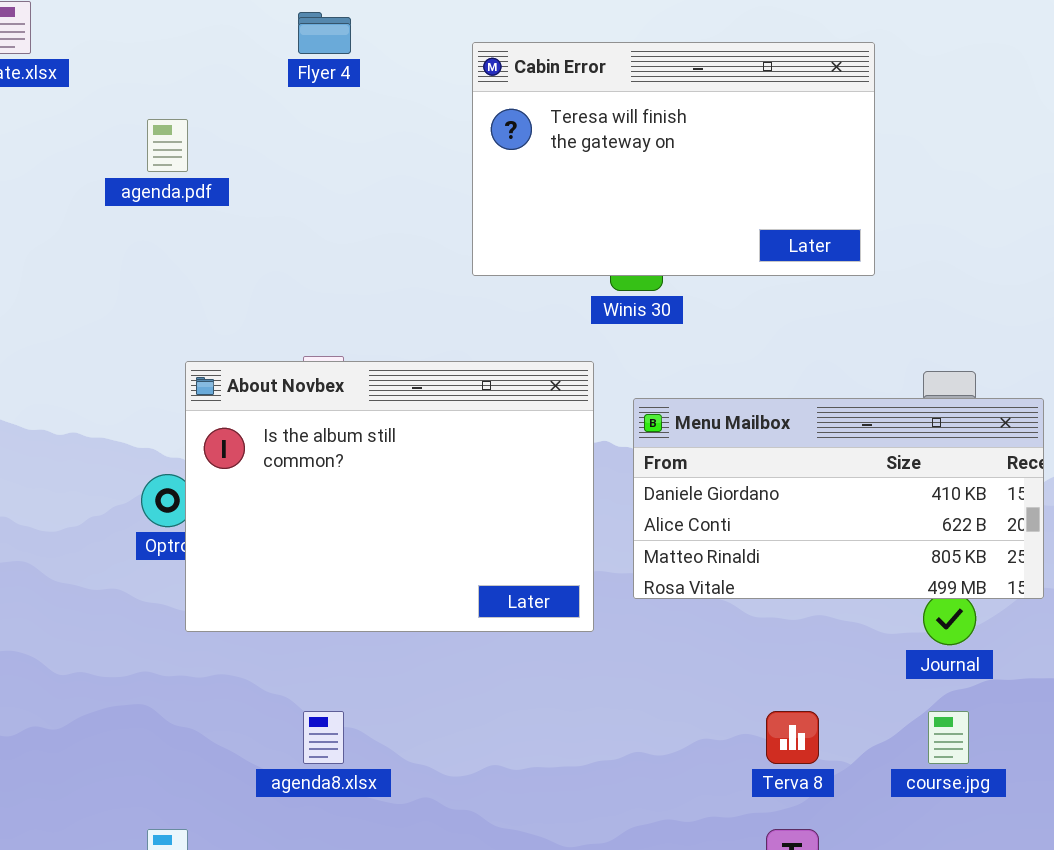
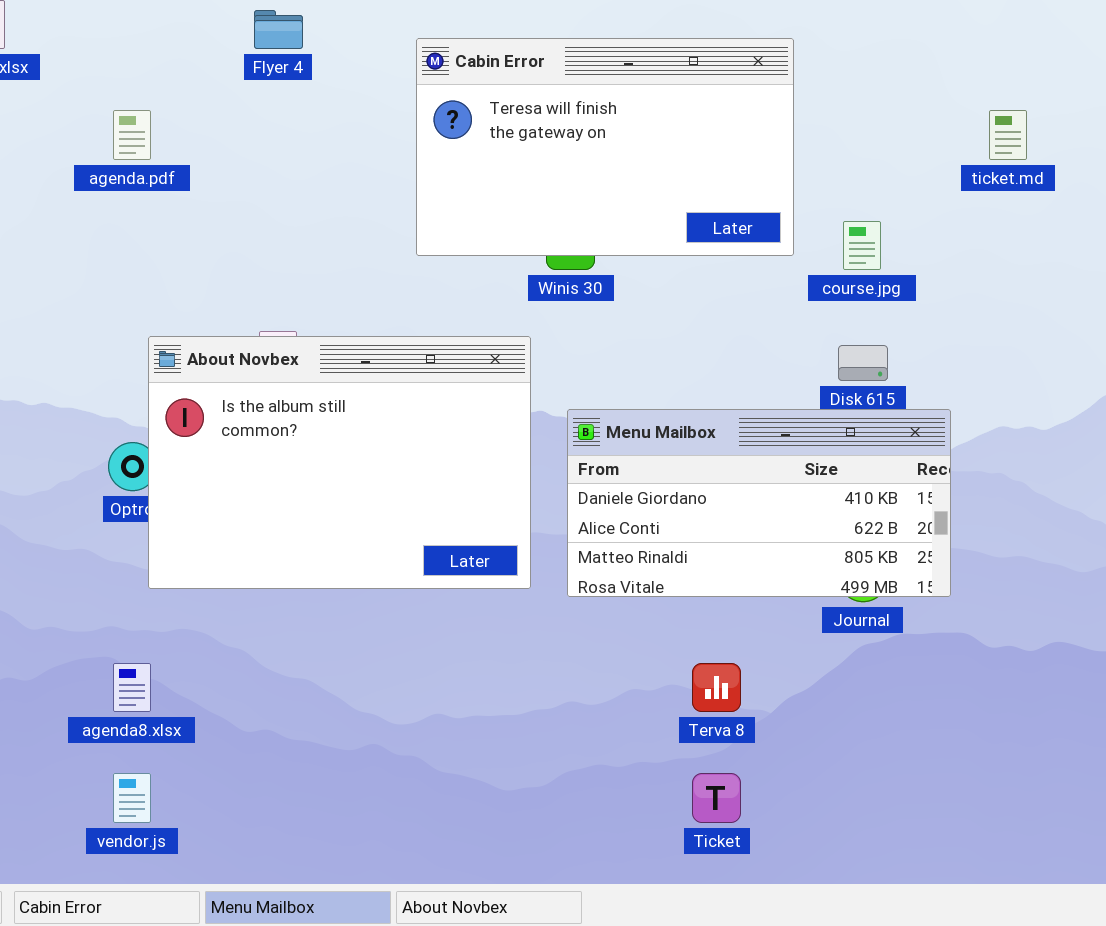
Menu Mailbox: [633,398,1044,599] -> [567,409,951,597], moved
agenda8.xlsx: [303,711,344,764] -> [113,663,151,712], moved
course.jpg: [928,711,969,764] -> [843,221,881,270], moved

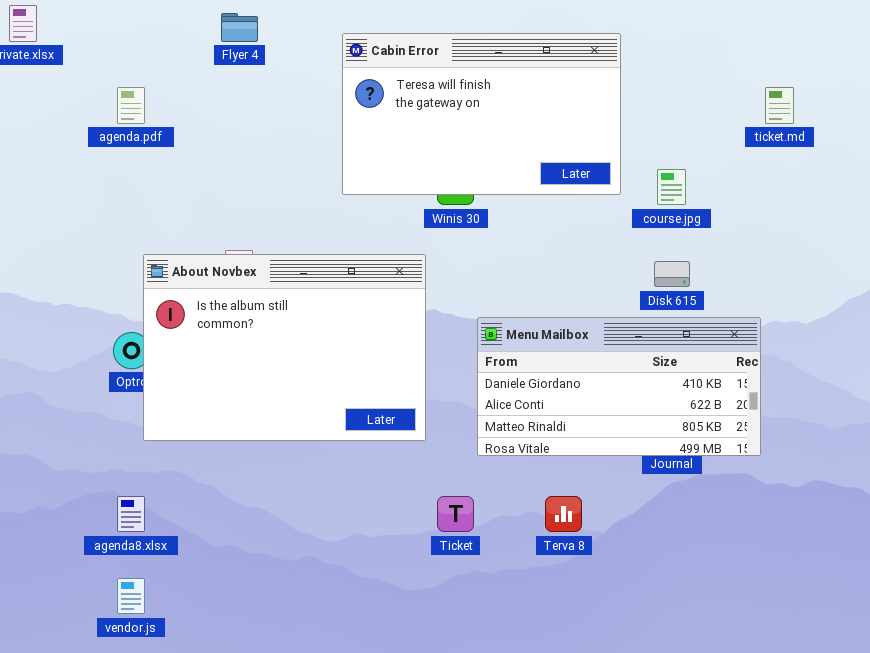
Menu Mailbox: [567,409,951,597] -> [477,317,761,456], moved
Ticket: [692,773,741,823] -> [437,496,474,532], moved

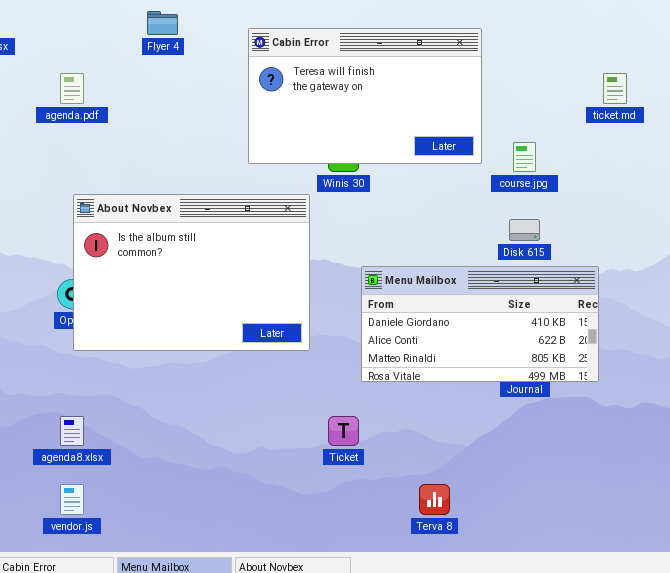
About Novbex: [143,254,426,441] -> [73,194,310,351], moved
Terva 8: [545,496,582,532] -> [419,484,450,515], moved

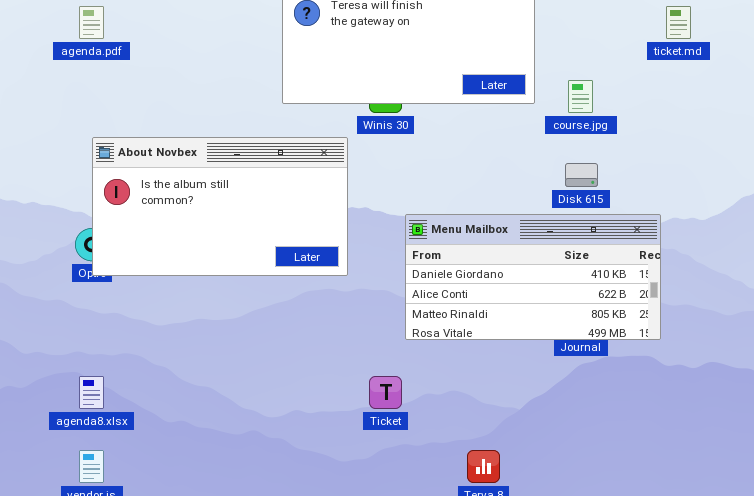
About Novbex: [73,194,310,351] -> [92,137,348,276], resized

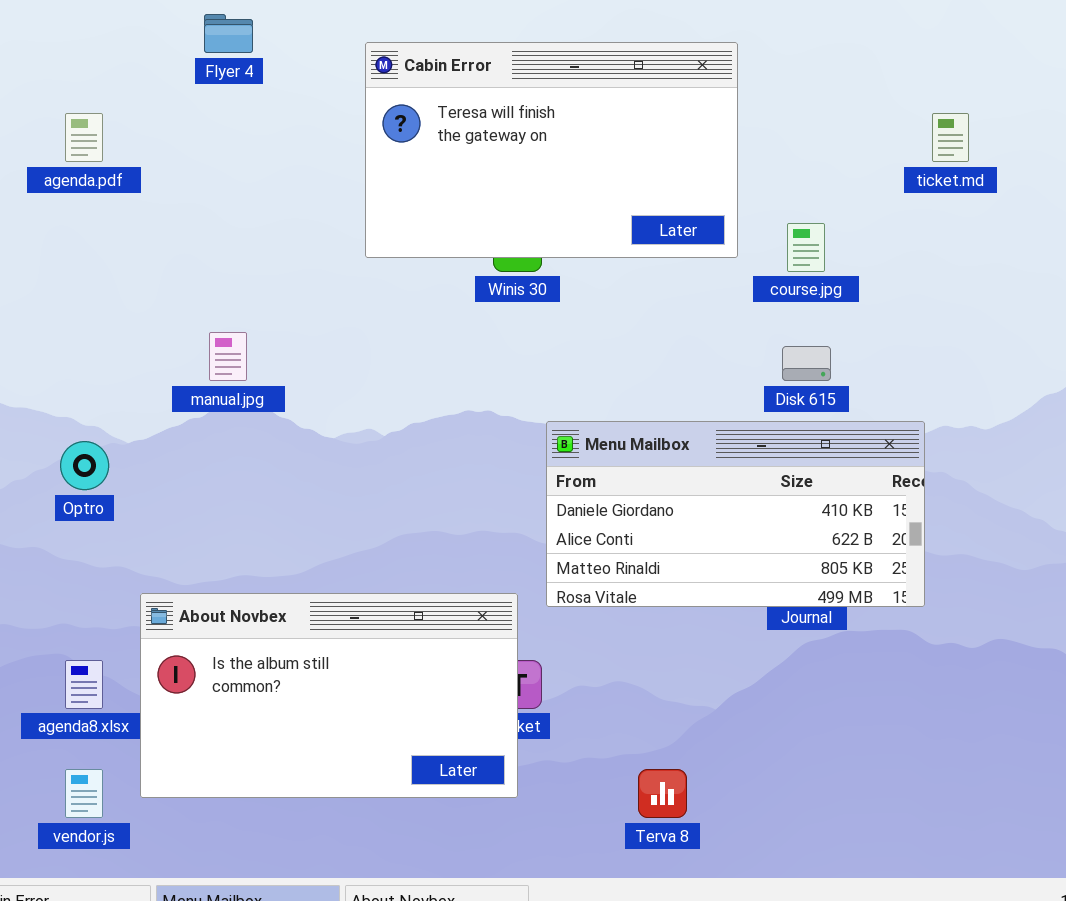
About Novbex: [92,137,348,276] -> [140,593,518,798], moved

